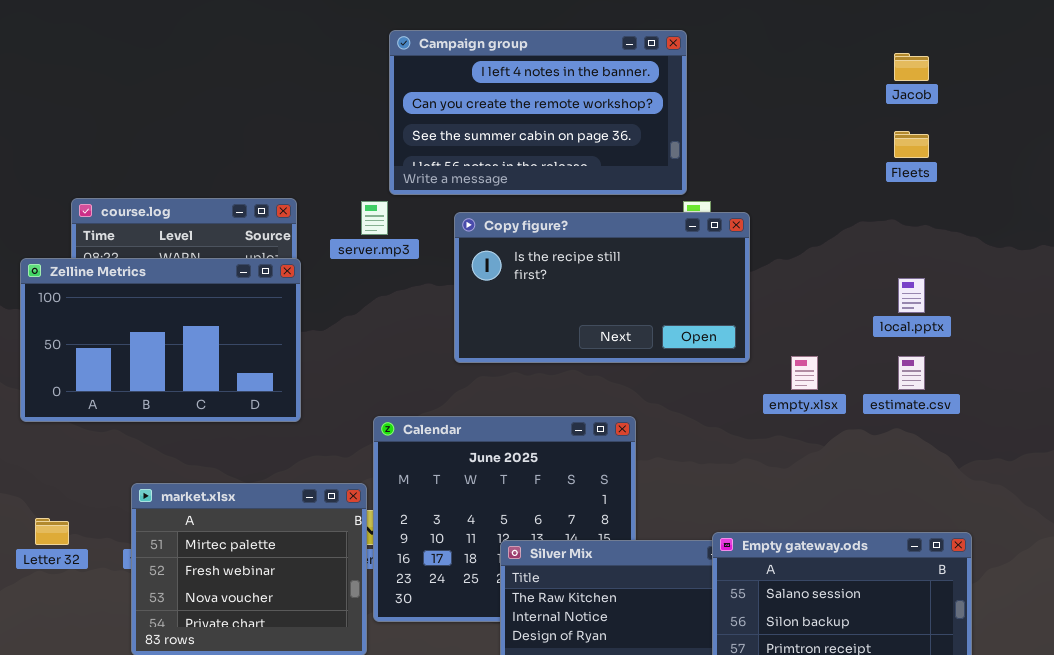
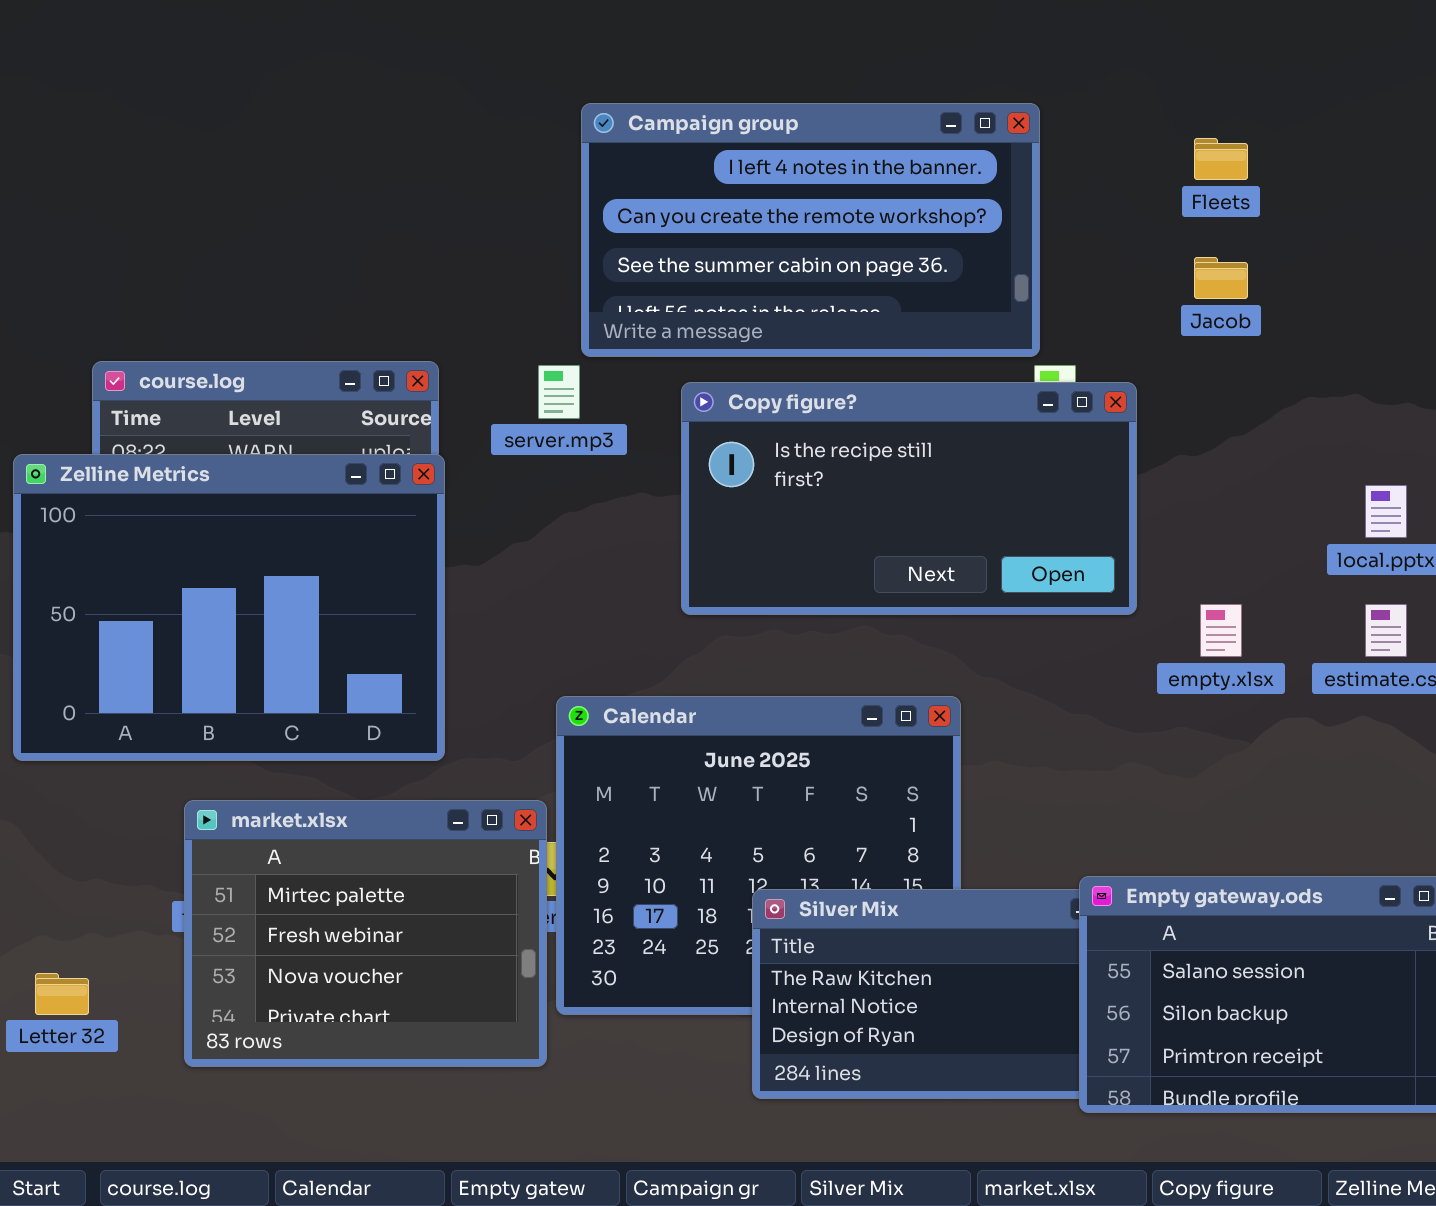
Jacob: [894,53,929,81] -> [1194,257,1248,299], moved
Fleets: [894,131,929,158] -> [1194,138,1248,180], moved
Zelline Metrics: [20,258,301,422] -> [13,454,445,761], resized
Letter 32: [35,518,69,545] -> [35,973,89,1015], moved

